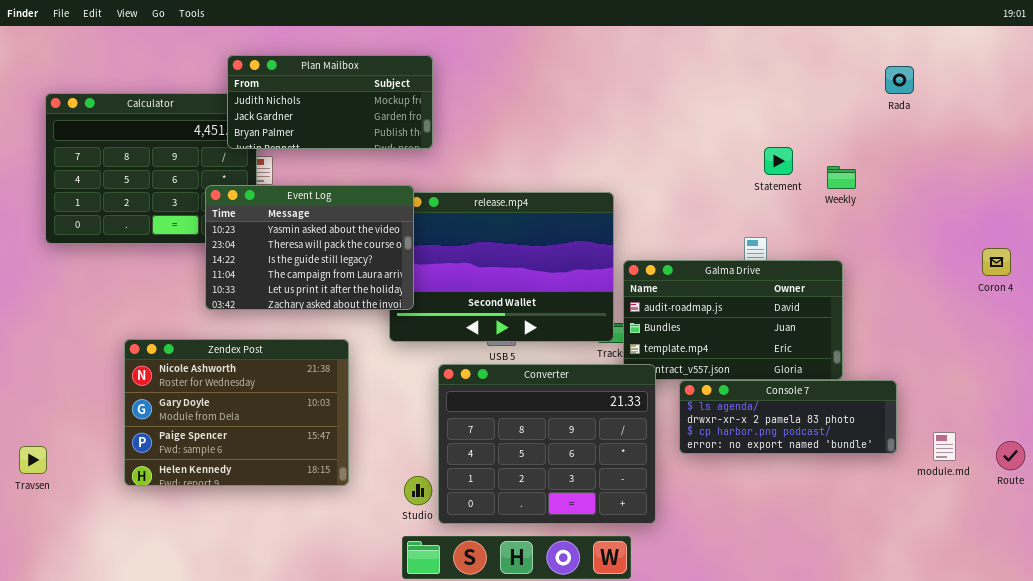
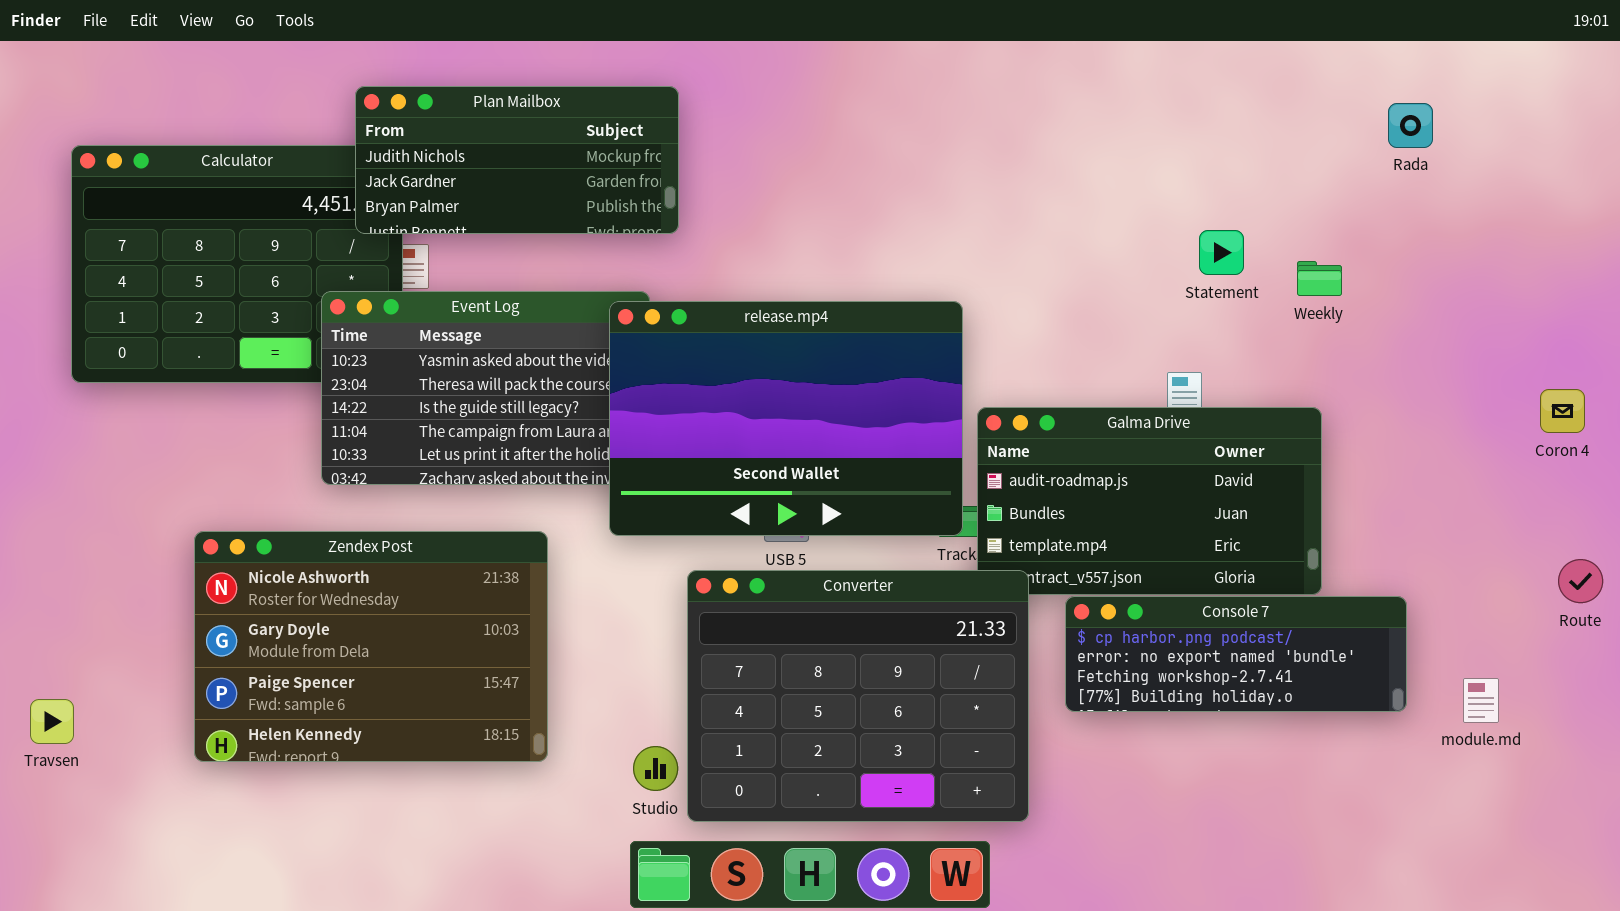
release.mp4: [389,192,614,342] -> [609,301,963,536], raised
Console 7: [679,380,897,454] -> [1065,596,1407,712], scrolled down 2 rows
Route: [996,441,1025,470] -> [1558,559,1603,603], moved

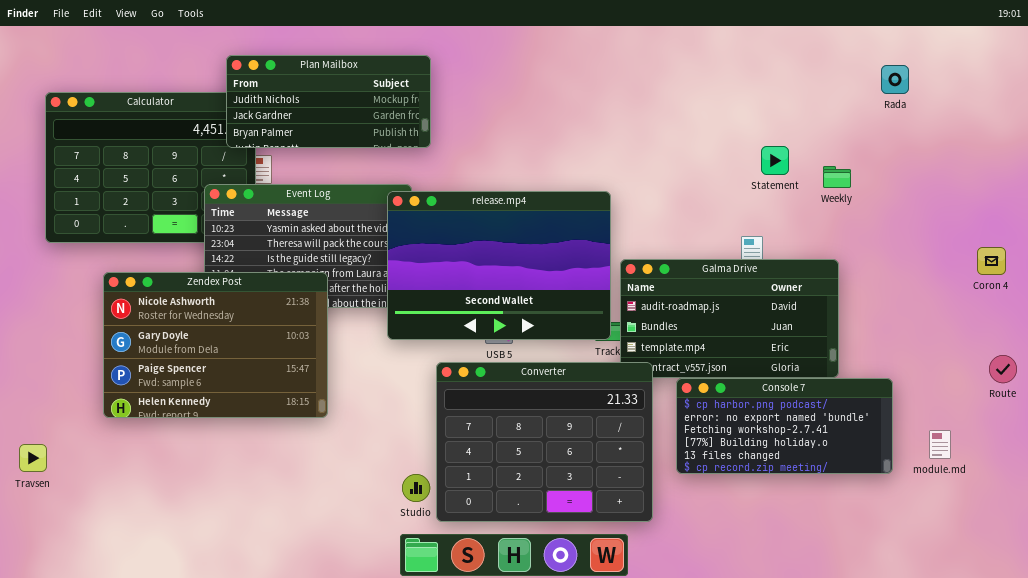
Zendex Post: [194,531,548,762] -> [103,272,328,418], moved
Console 7: [1065,596,1407,712] -> [676,378,893,474], resized

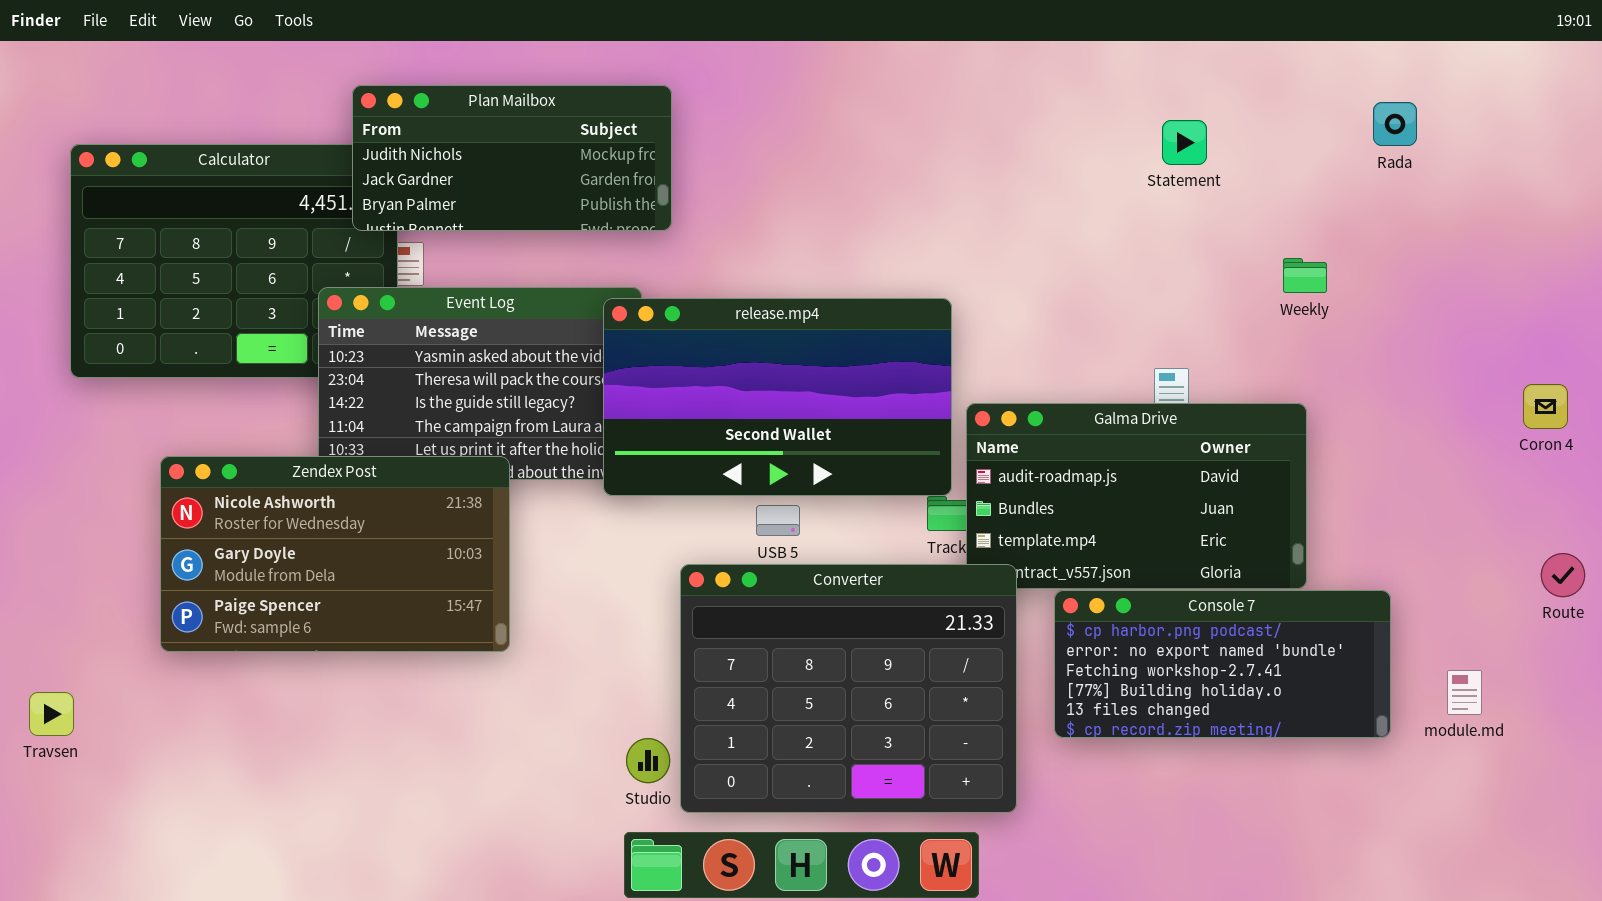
Statement: [761,146,789,175] -> [1162,120,1207,165], moved
release.mp4: [387,191,611,340] -> [603,298,952,496], resized
Zendex Post: [103,272,328,418] -> [160,456,510,652], resized

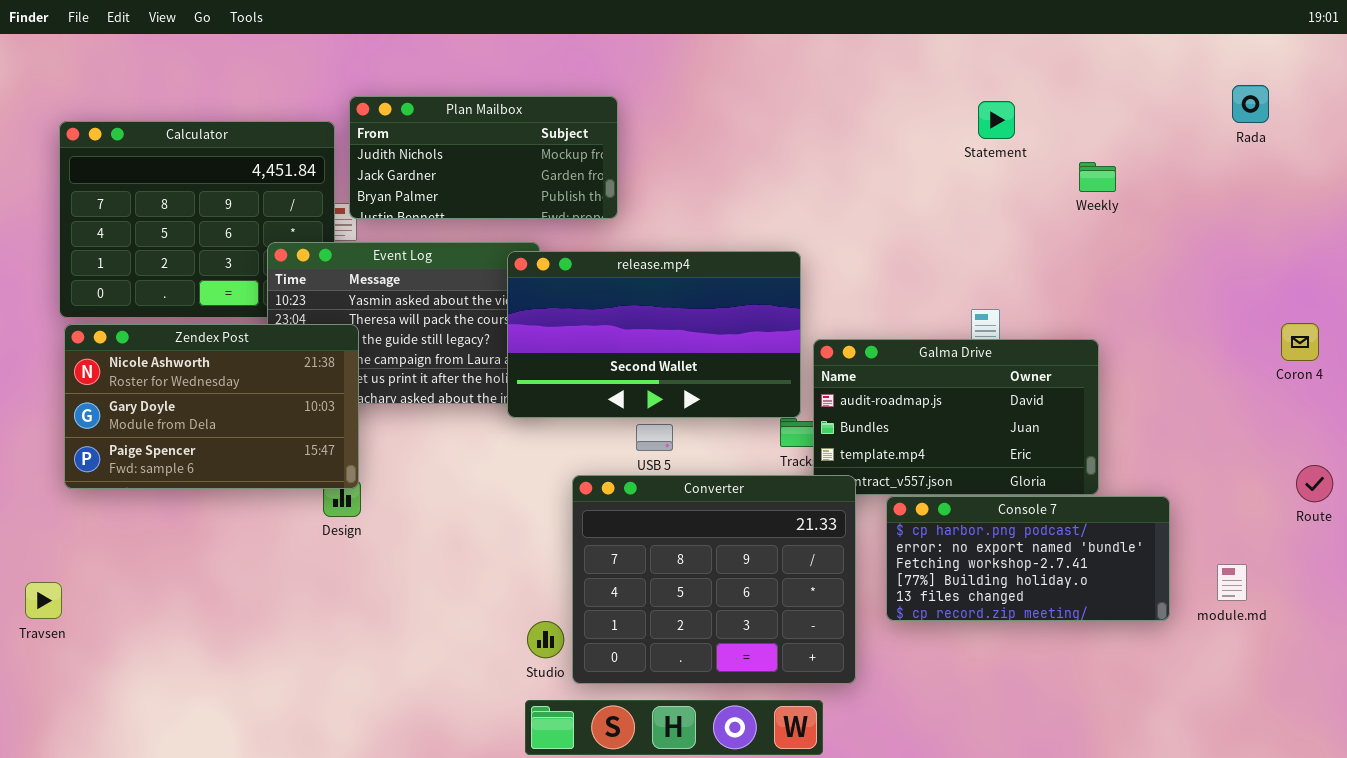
Plan Mailbox: [352,85,672,231] -> [349,96,618,219], moved
Rada: [1373,102,1417,146] -> [1232,85,1269,123], moved
Weekly: [1283,258,1327,293] -> [1079,162,1116,192], moved
Zendex Post: [160,456,510,652] -> [64,324,359,489], moved

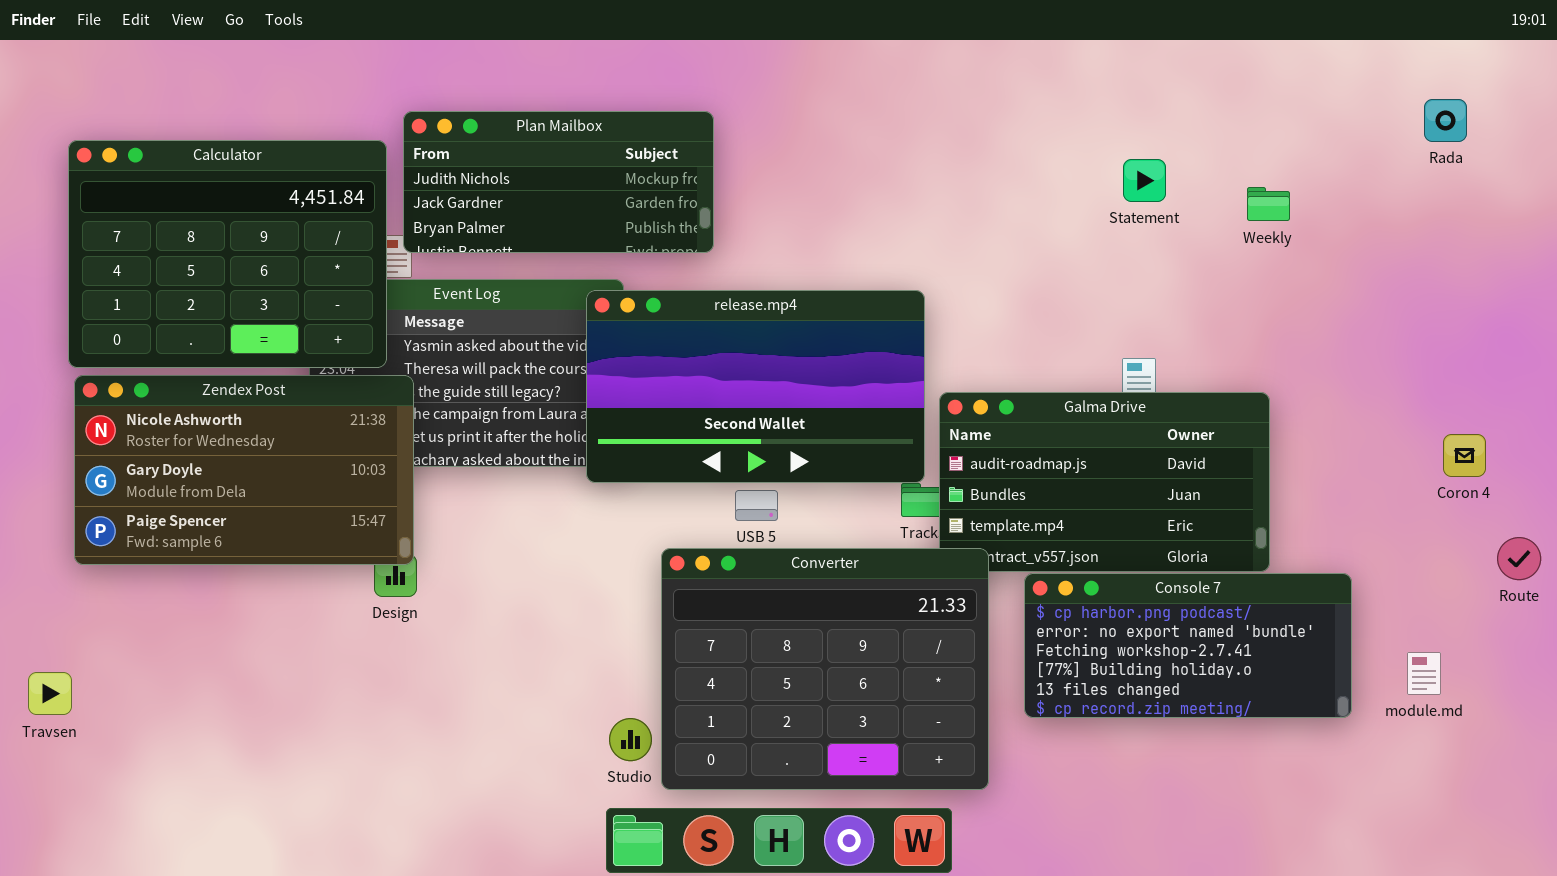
Statement: [978,101,1015,139] -> [1123,159,1166,202], moved
Calculator: [59,121,335,318] -> [68,140,387,368], raised
Coron 4: [1281,323,1319,361] -> [1443,434,1486,477], moved

